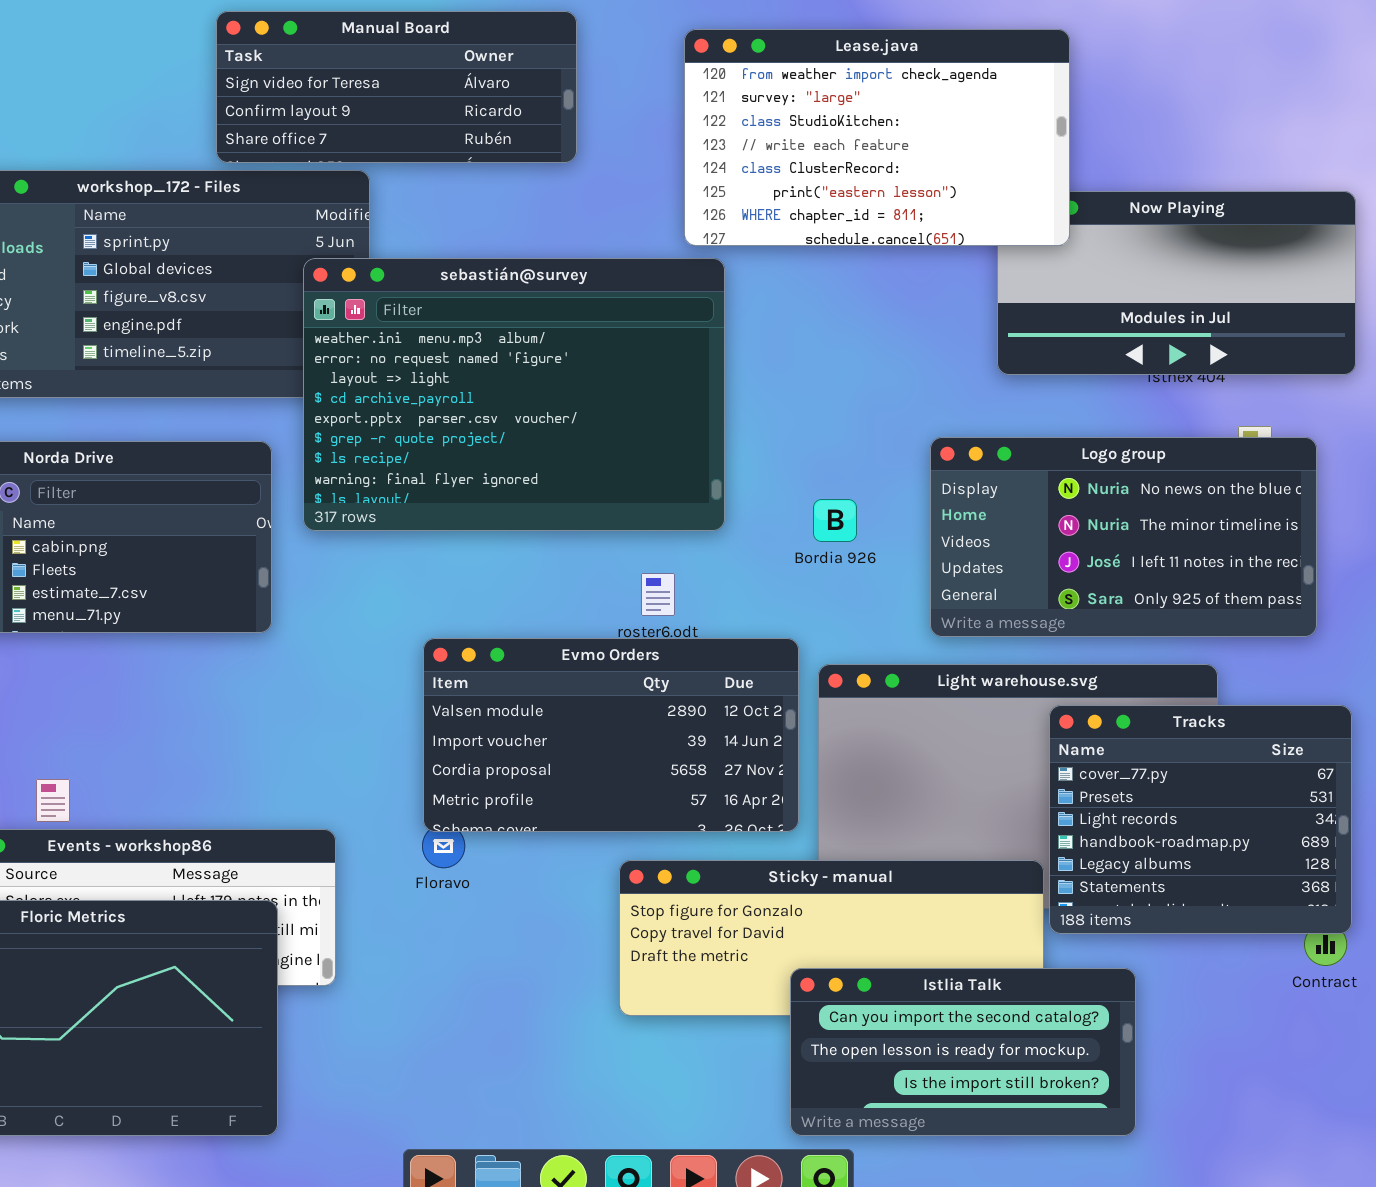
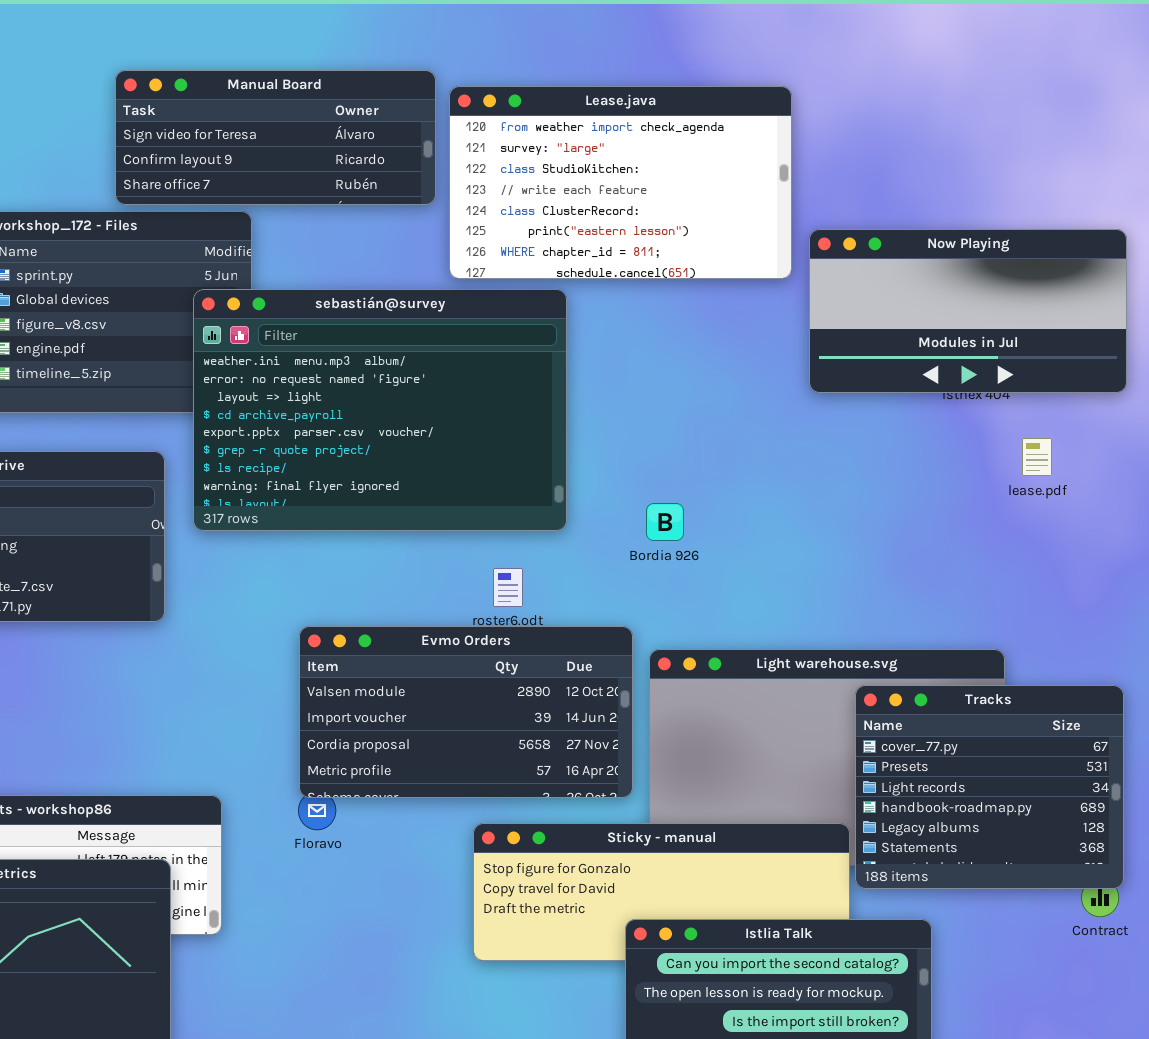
Lease.java: [684,29,1070,246] -> [449,86,792,279], moved
Logo group: [930,437,1317,637] -> none, closed

